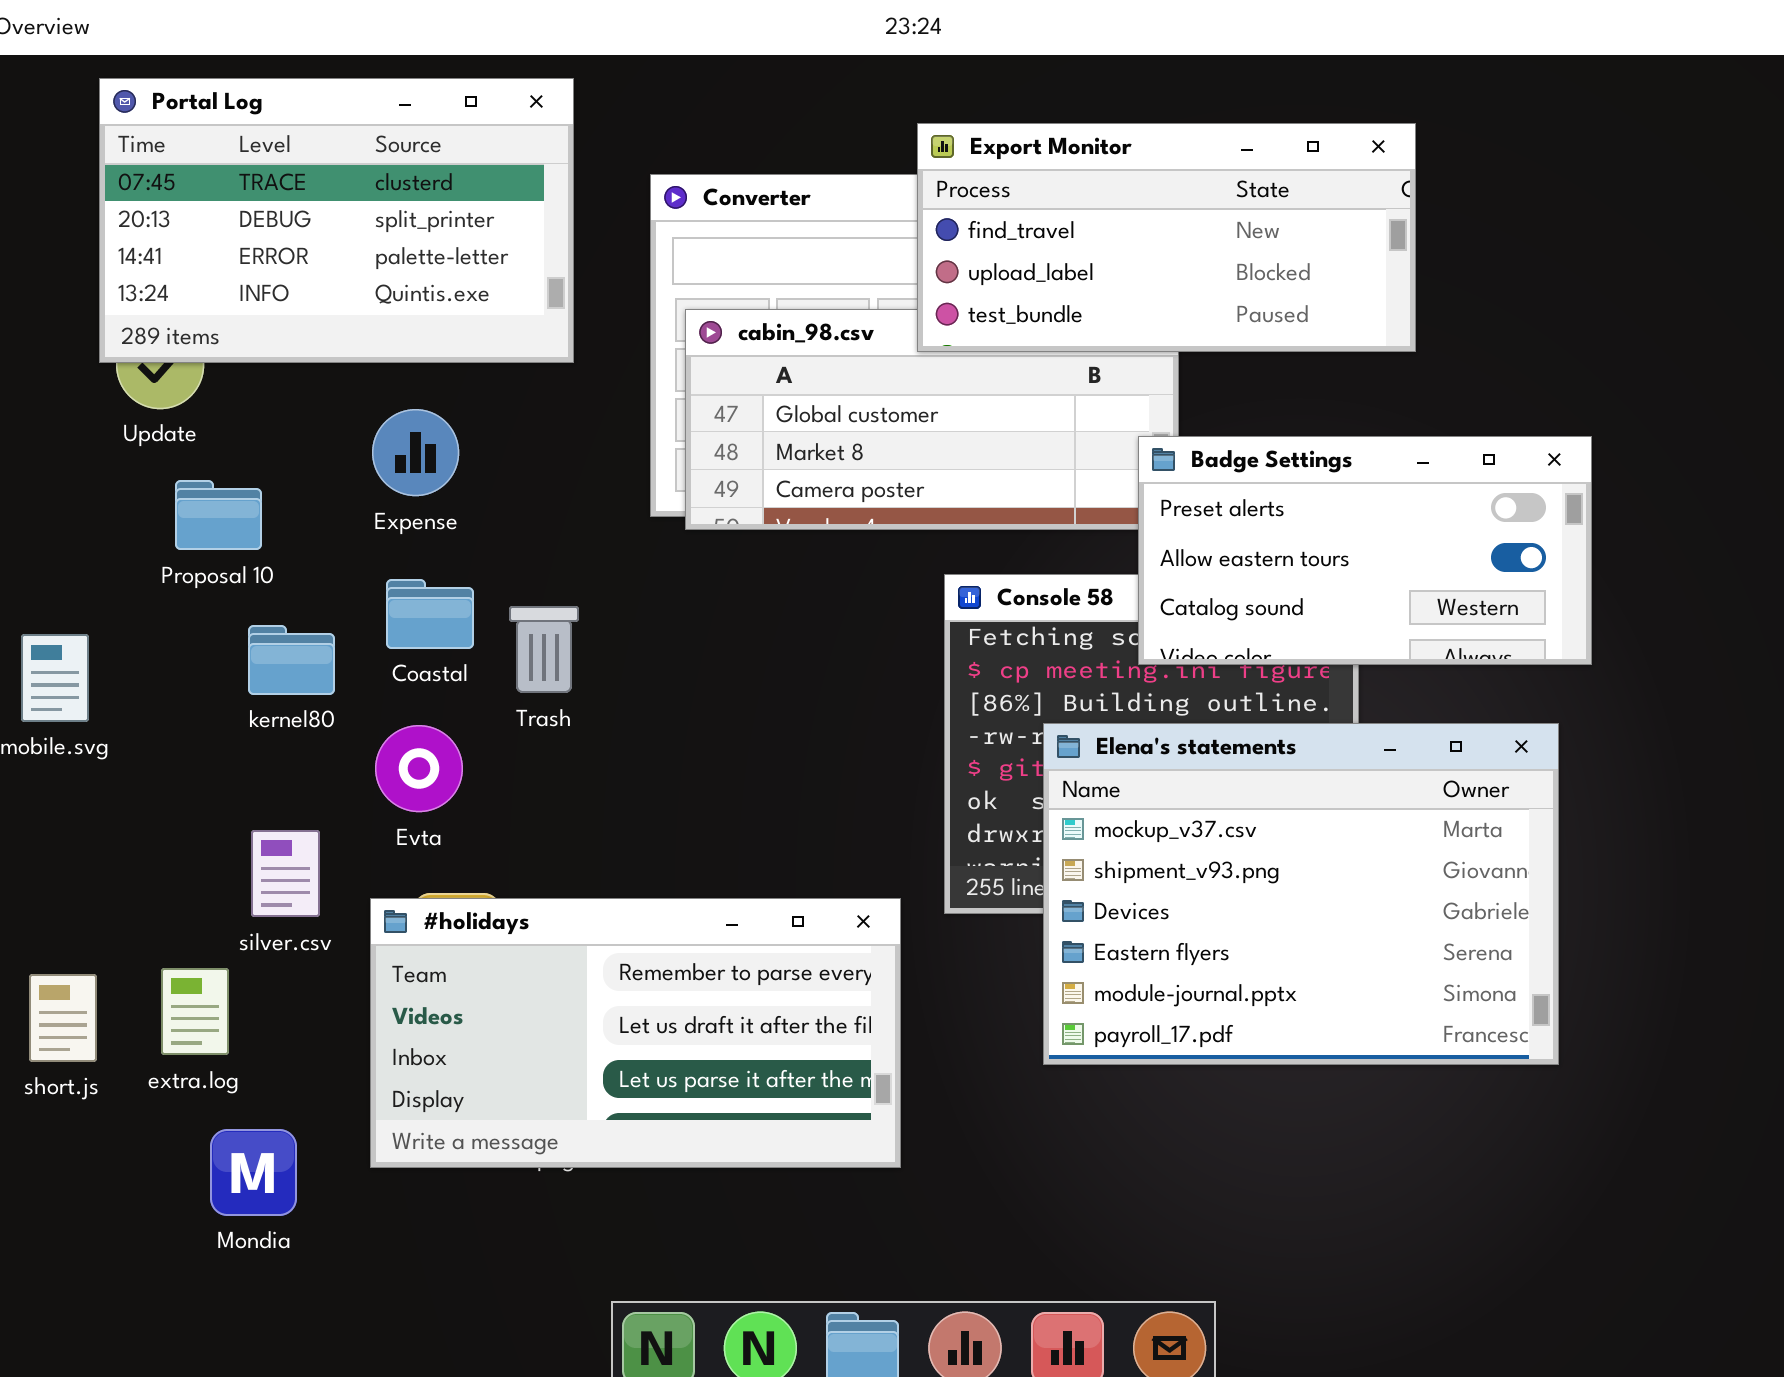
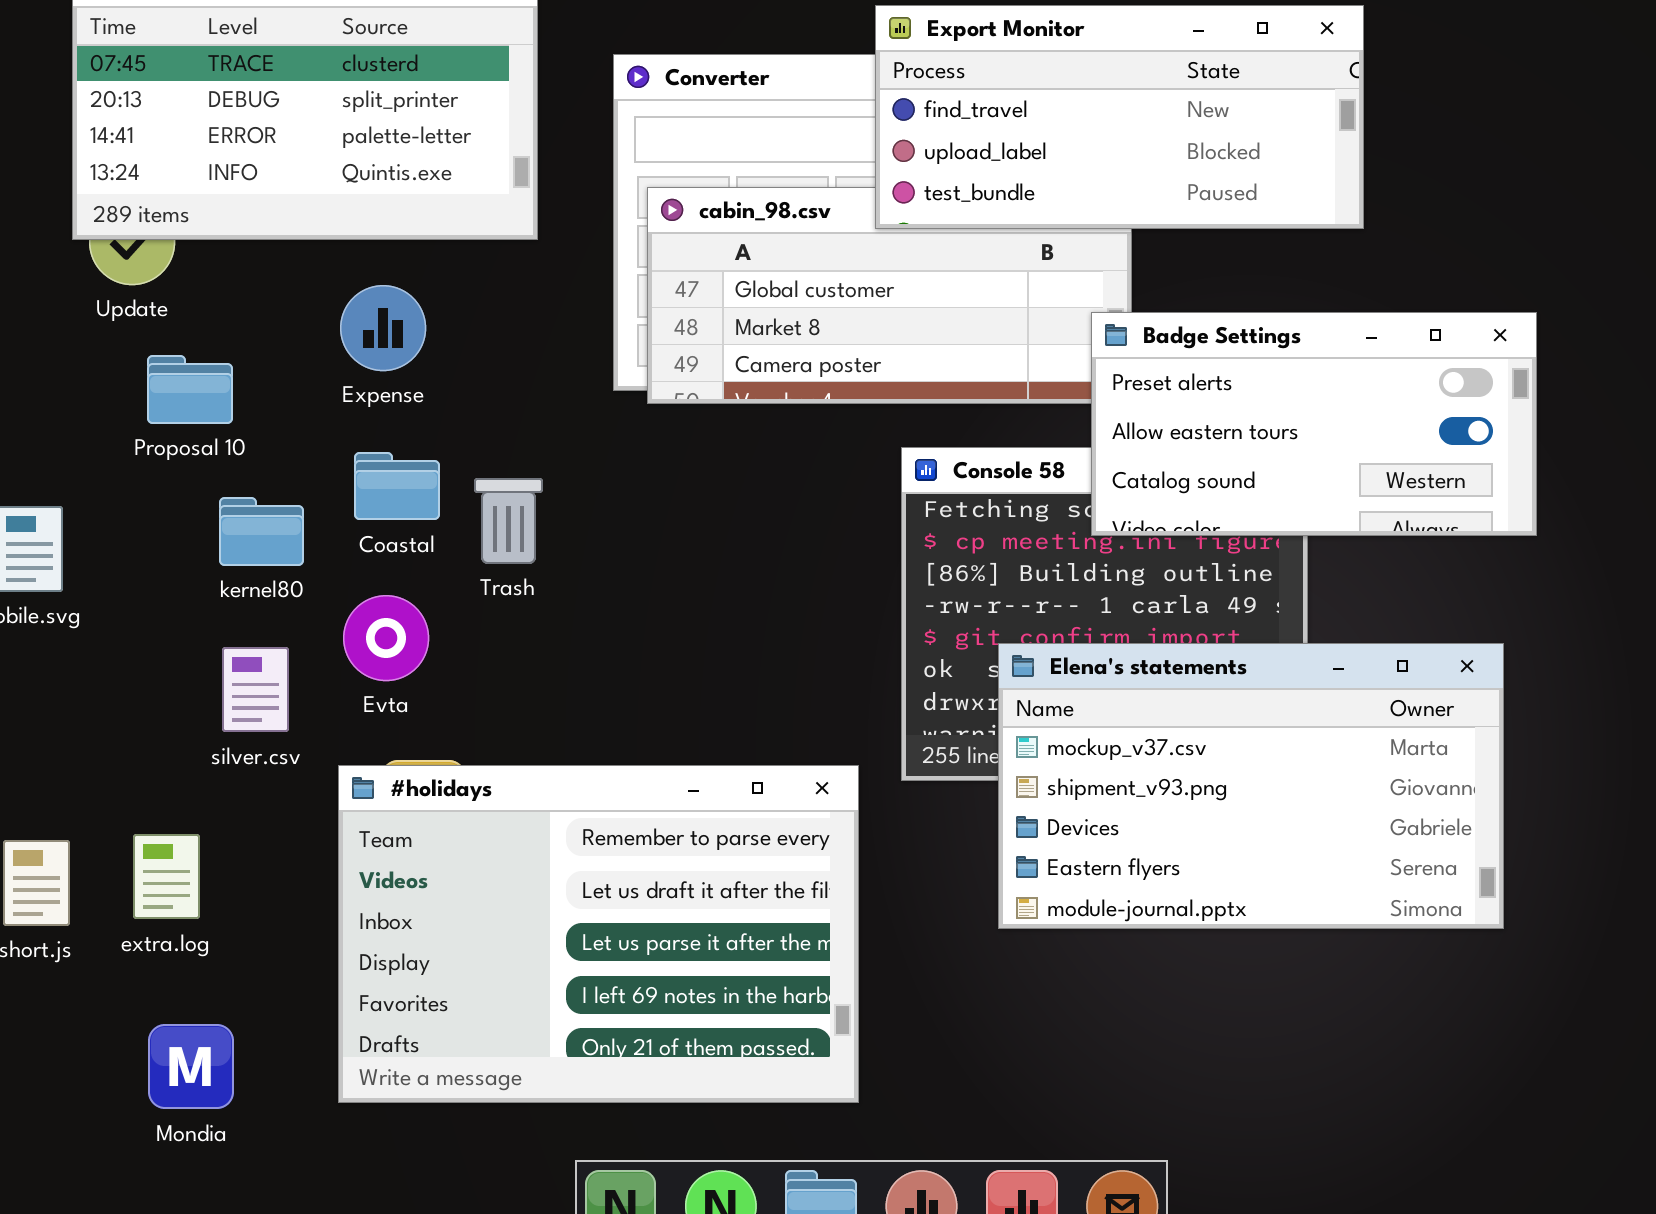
Elena's statements: [1043,723,1559,1065] -> [998,643,1504,929], resized
silver.csv: [251,830,320,917] -> [222,647,289,732], moved
#holidays: [370,898,901,1168] -> [338,765,859,1103], resized
Mondia: [210,1129,297,1216] -> [148,1024,234,1109], moved

